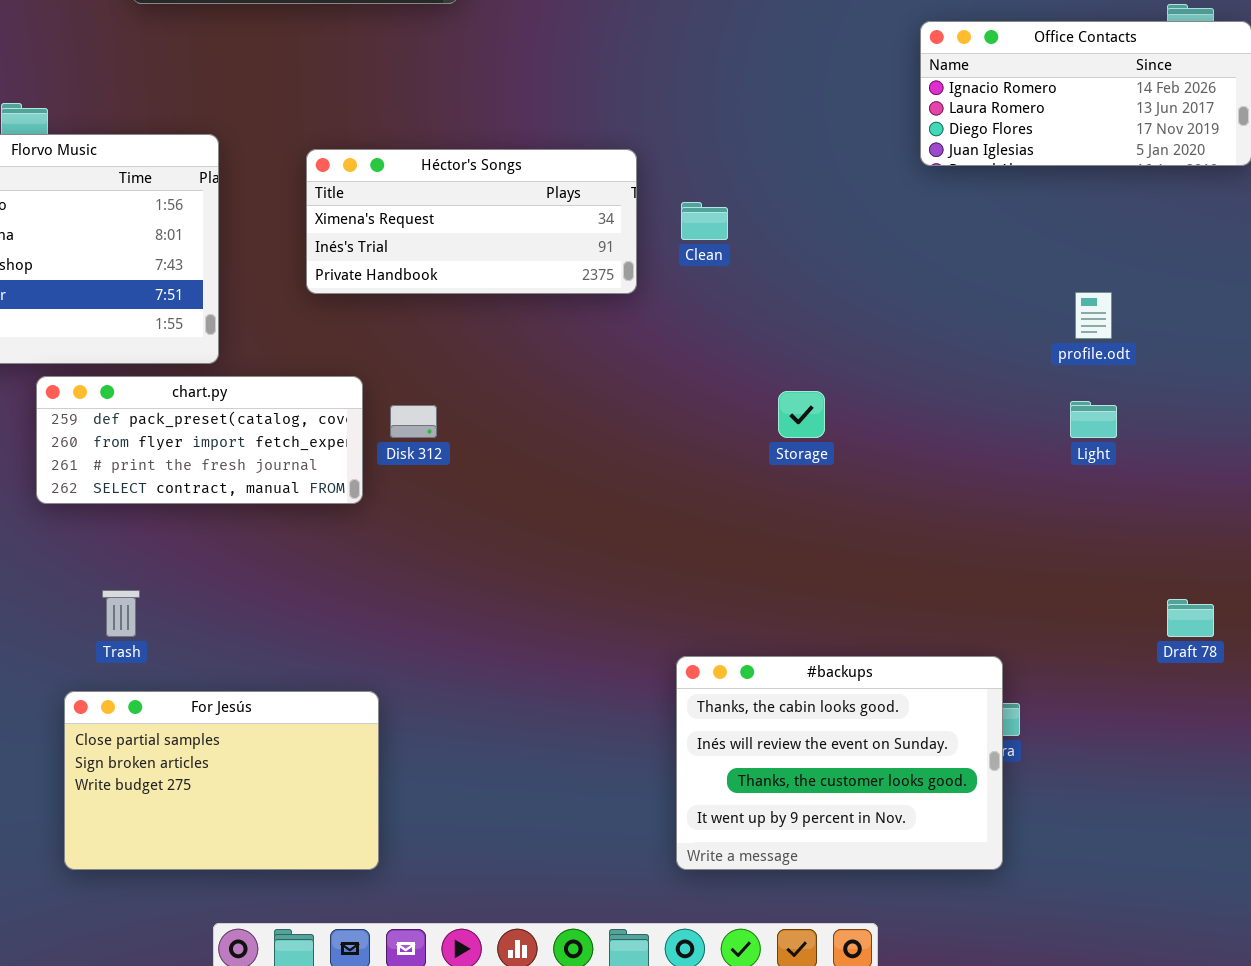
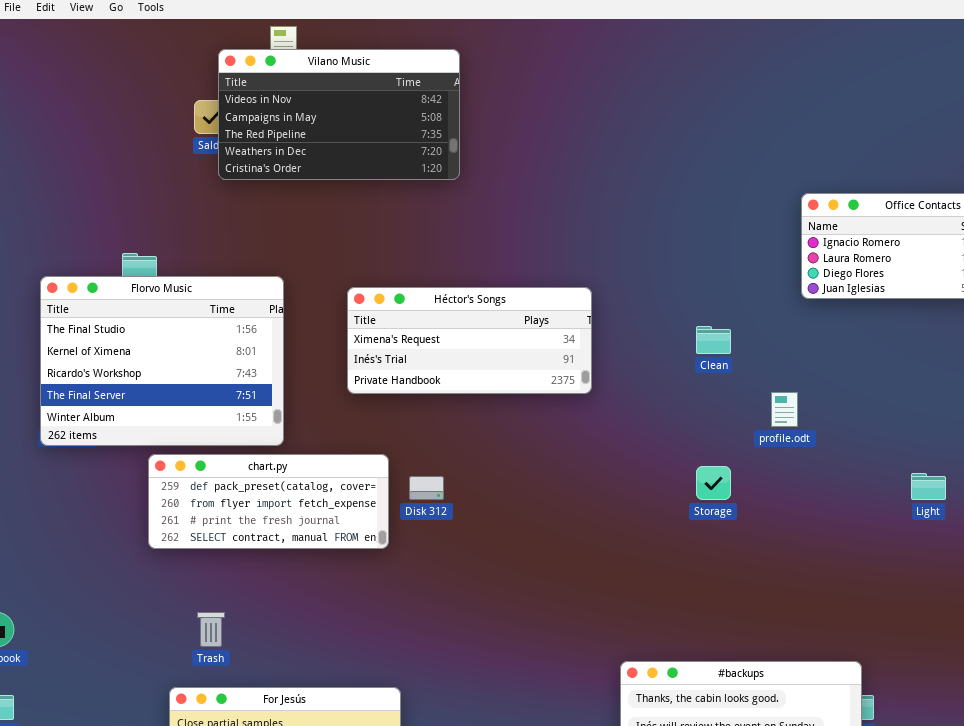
Clean: [681,202,728,240] -> [696,326,731,354], moved
profile.odt: [1075,292,1112,339] -> [771,392,798,427], moved

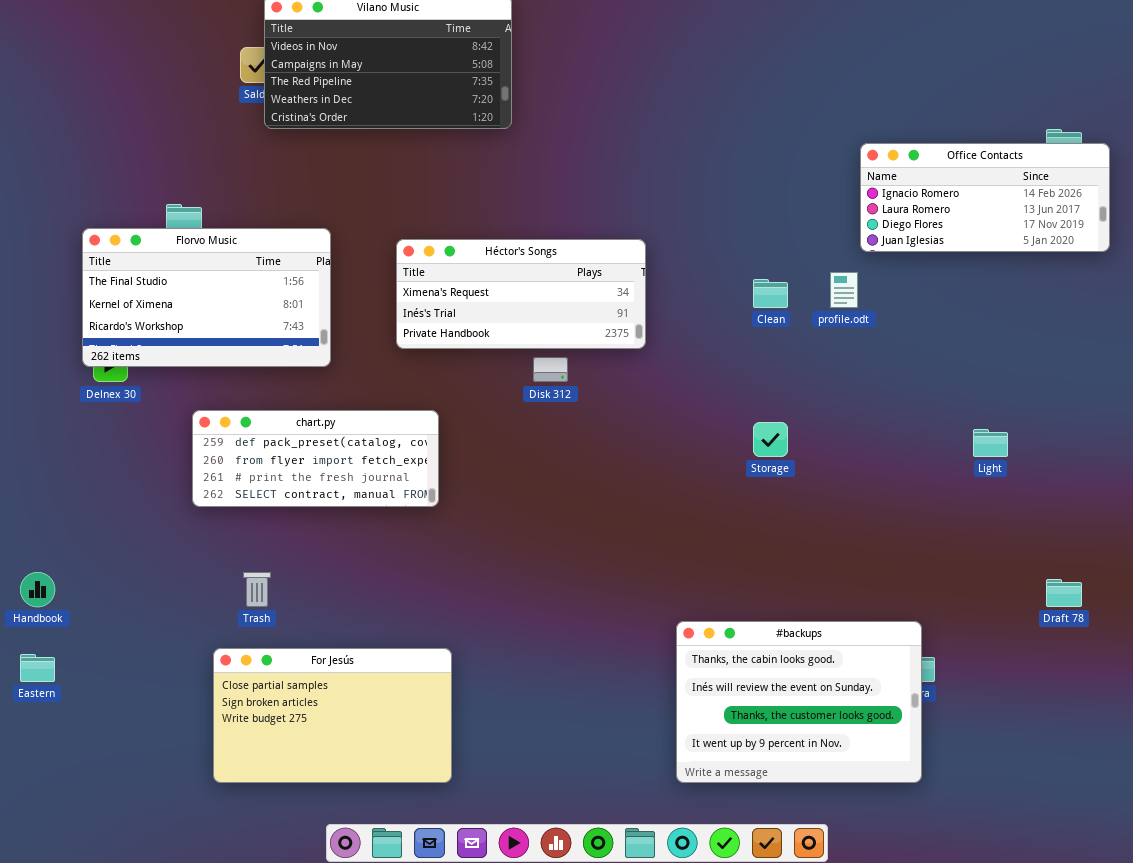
Florvo Music: [40,276,284,446] -> [82,228,331,367], resized
profile.odt: [771,392,798,427] -> [830,272,858,308], moved
Disk 312: [409,476,444,500] -> [533,357,568,382], moved

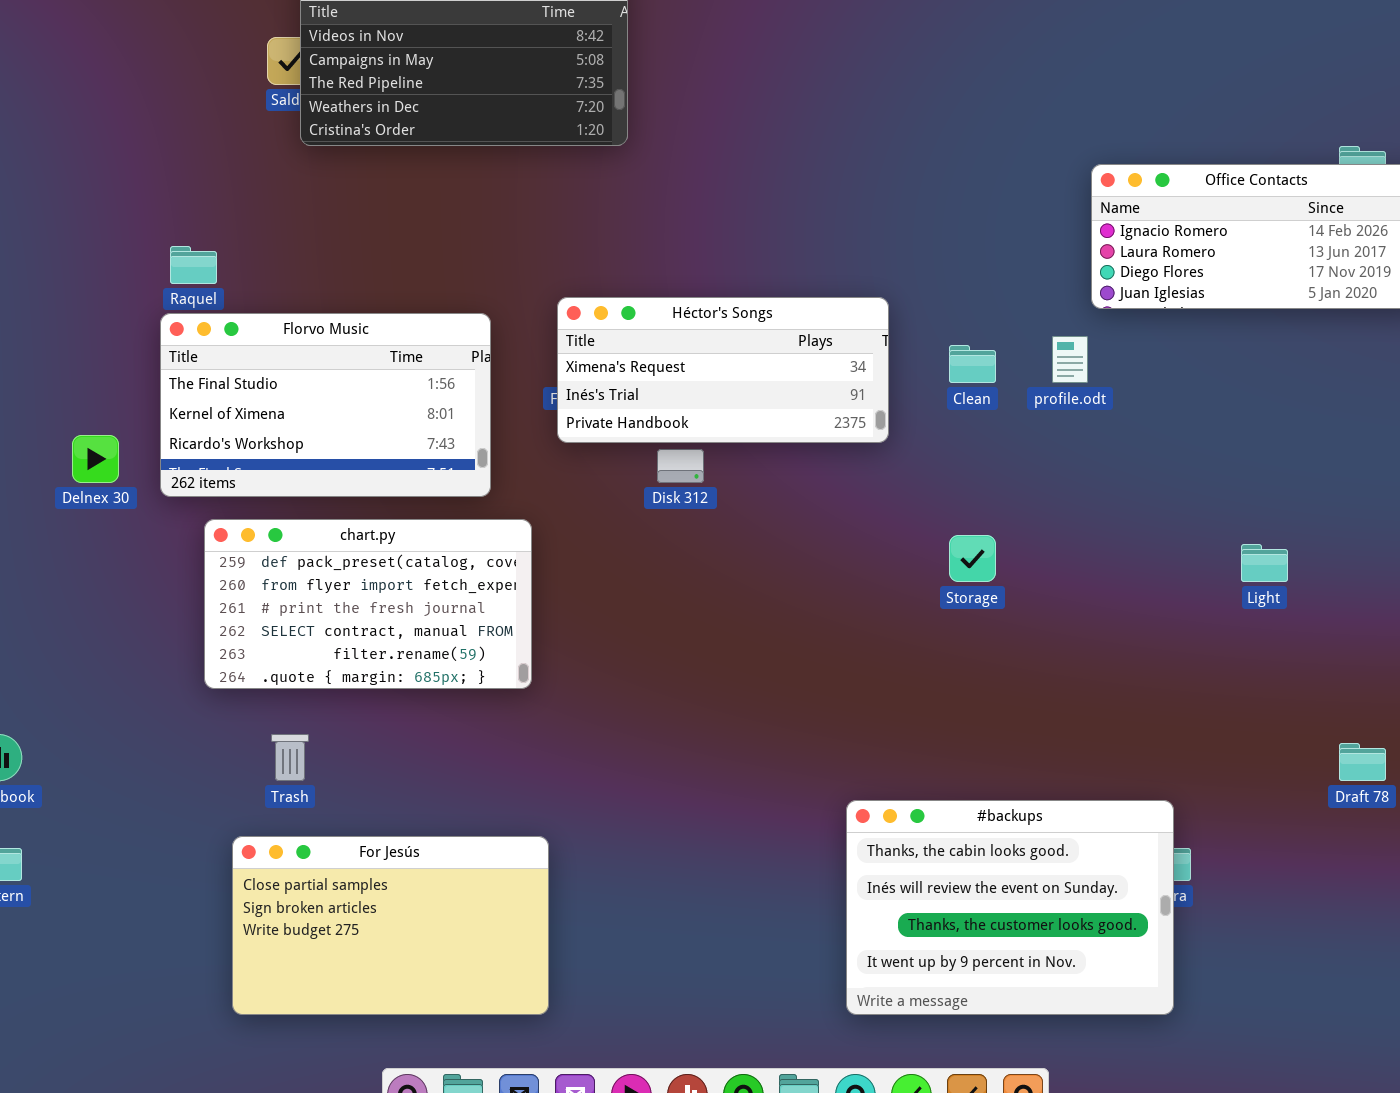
Florvo Music: [82,228,331,367] -> [160,313,491,497], moved
Héctor's Songs: [396,239,646,349] -> [557,297,889,443], moved
chart.py: [192,410,439,507] -> [204,519,532,689], resized

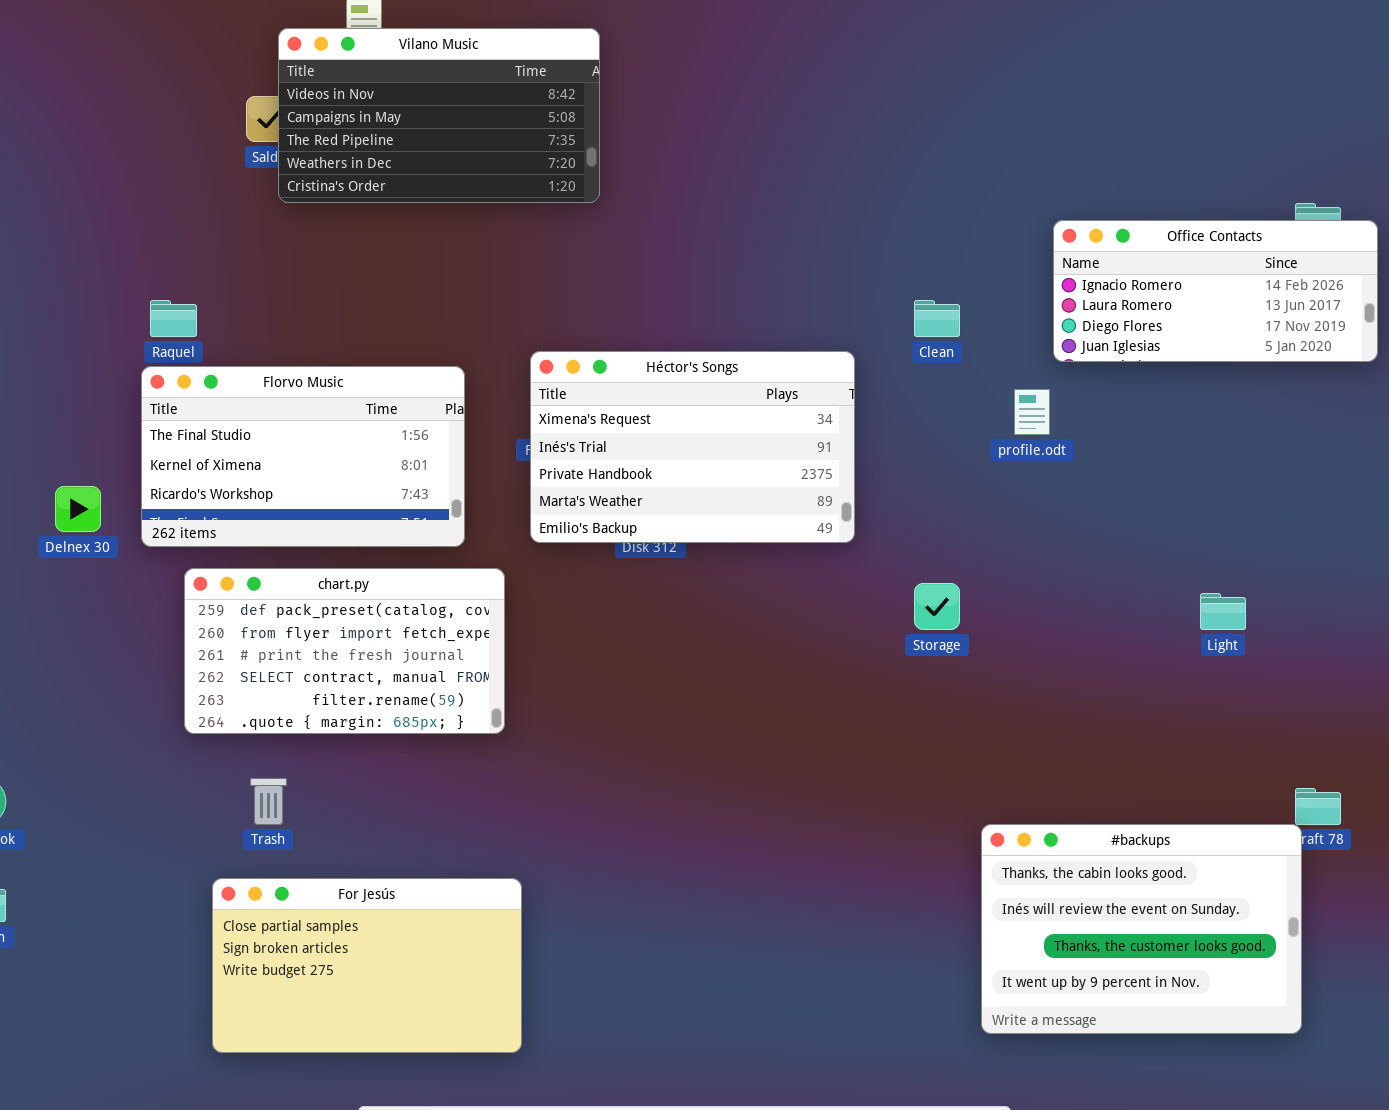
Héctor's Songs: [557,297,889,443] -> [530,351,855,543], resized
Clean: [949,345,996,383] -> [914,300,960,337], moved
#backups: [846,800,1174,1015] -> [981,824,1302,1034], moved

